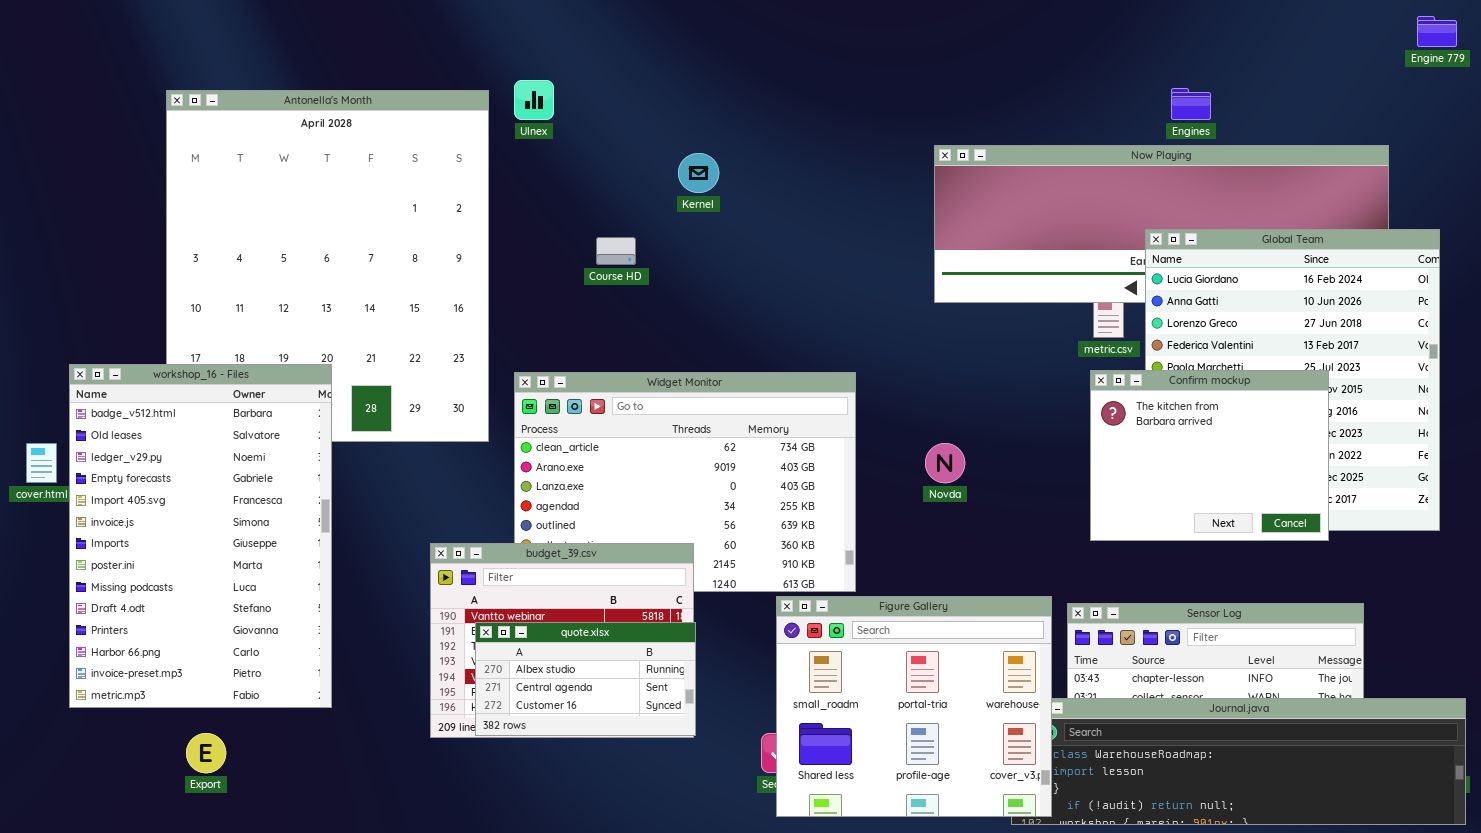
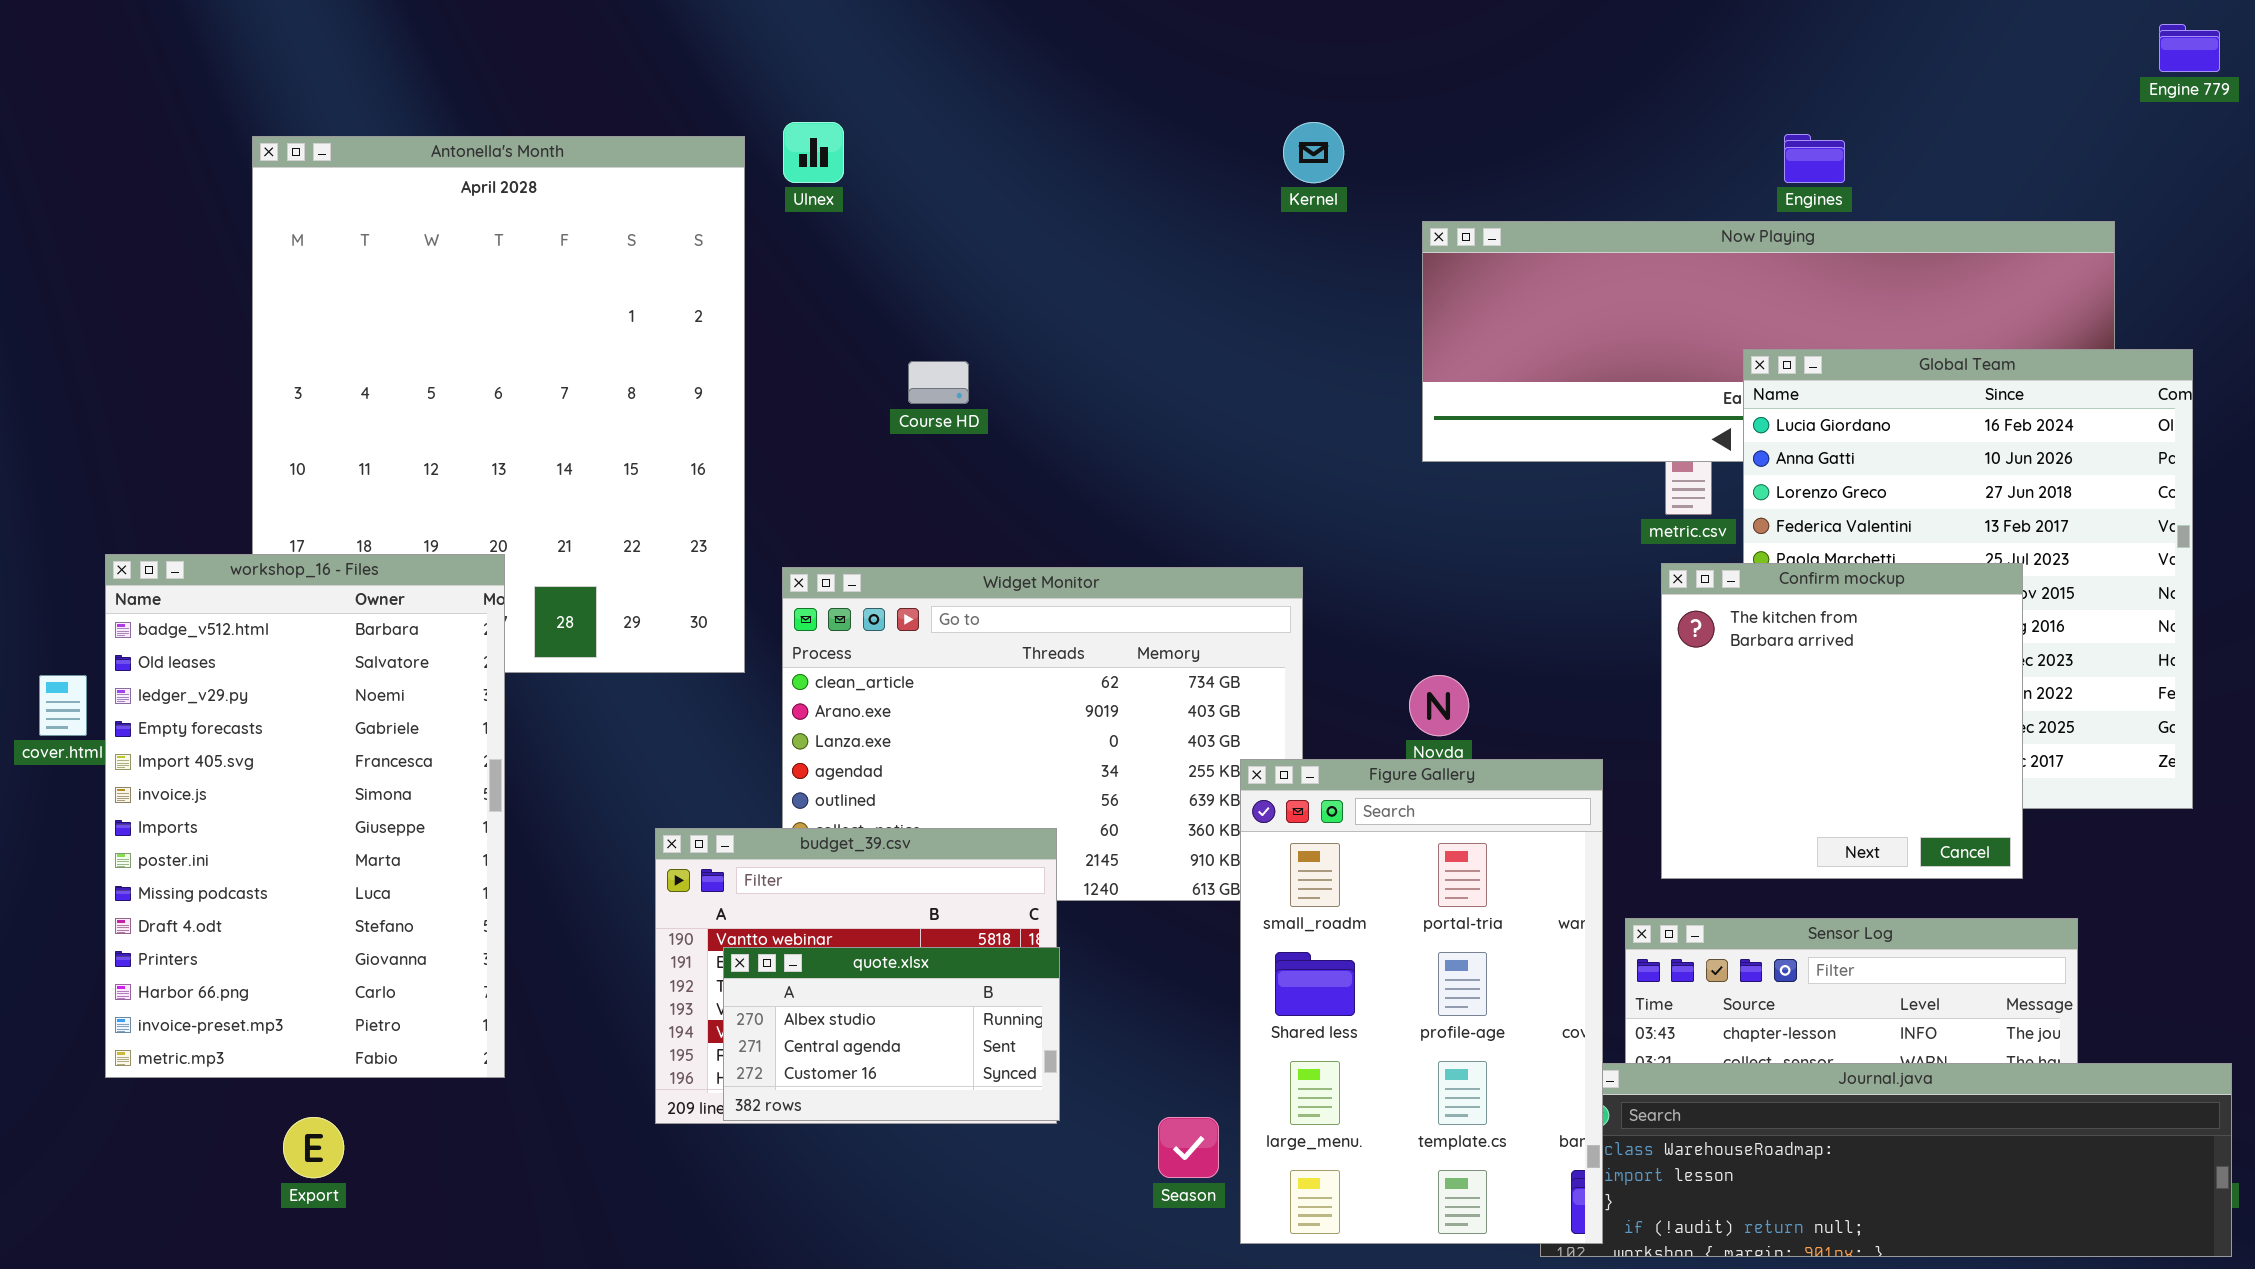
Kernel: [678,153,719,193] -> [1283,122,1344,183], moved
Confirm mockup: [1090,370,1329,541] -> [1661,563,2023,879], resized
Figure Gallery: [776,596,1052,817] -> [1240,759,1603,1244], resized

